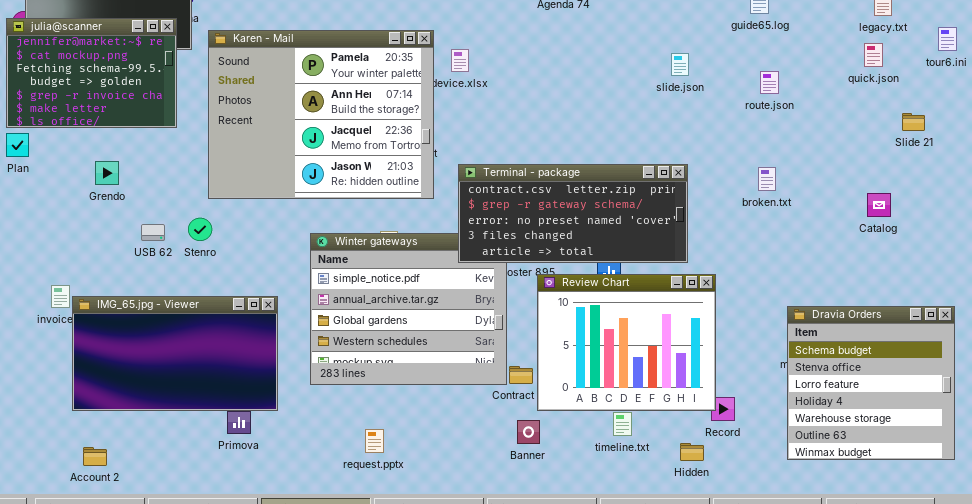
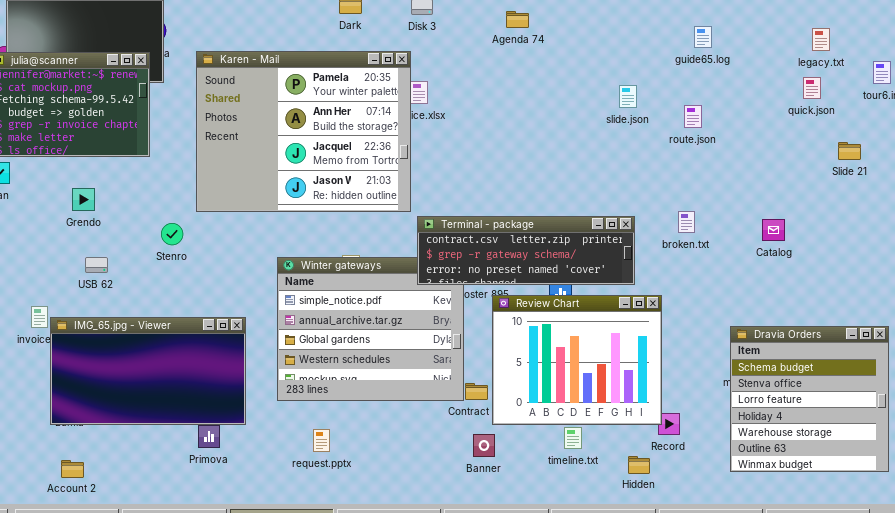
Karen - Mail: [208,30,434,199] -> [196,51,411,212], moved
route.json: [760,71,779,94] -> [684,105,702,128], moved
Terminal - package: [458,164,688,263] -> [417,216,635,285], resized
broken.txt: [758,167,776,191] -> [678,211,695,233], moved
Catalog: [867,193,891,217] -> [762,219,785,241], moved
Stenro: [188,218,212,241] -> [161,223,183,245], moved
USB 62: [141,224,165,241] -> [85,257,108,273], moved
request.pptx: [365,429,384,453] -> [313,429,330,452], moved

